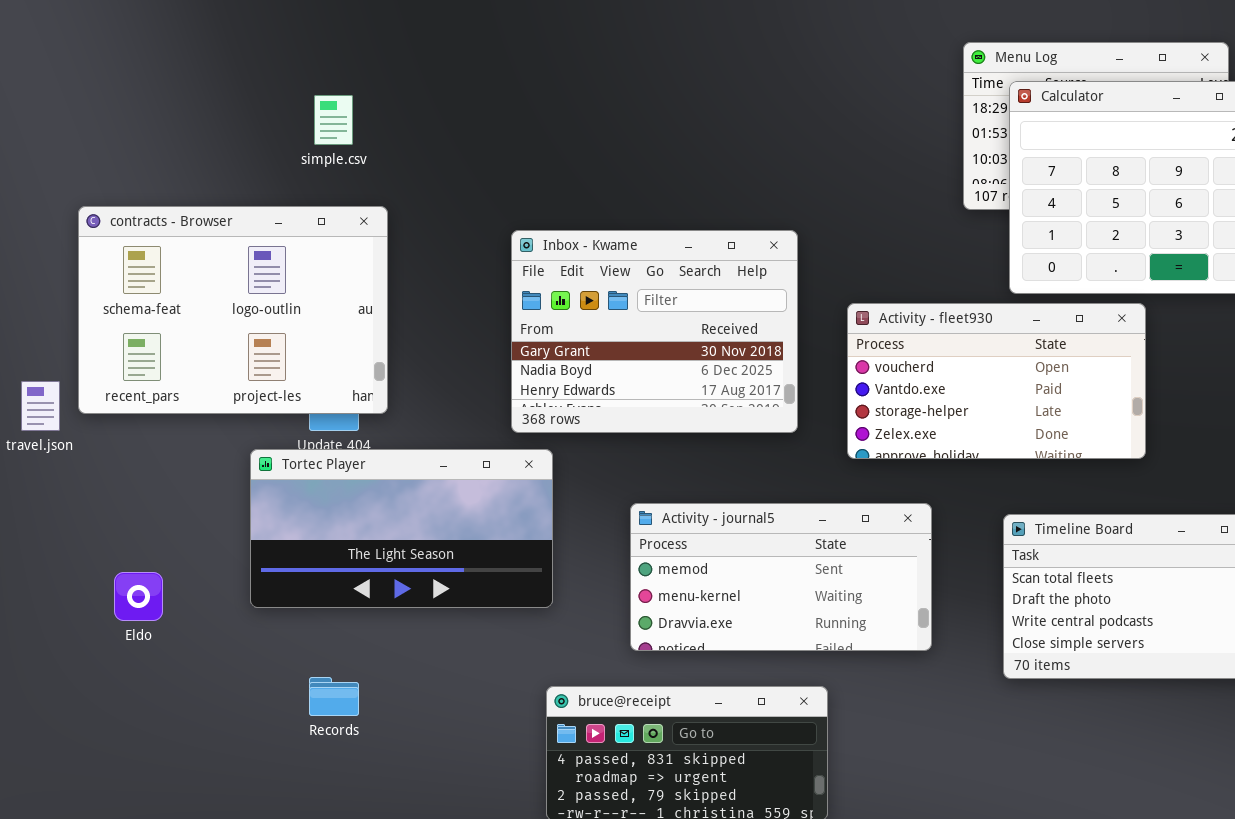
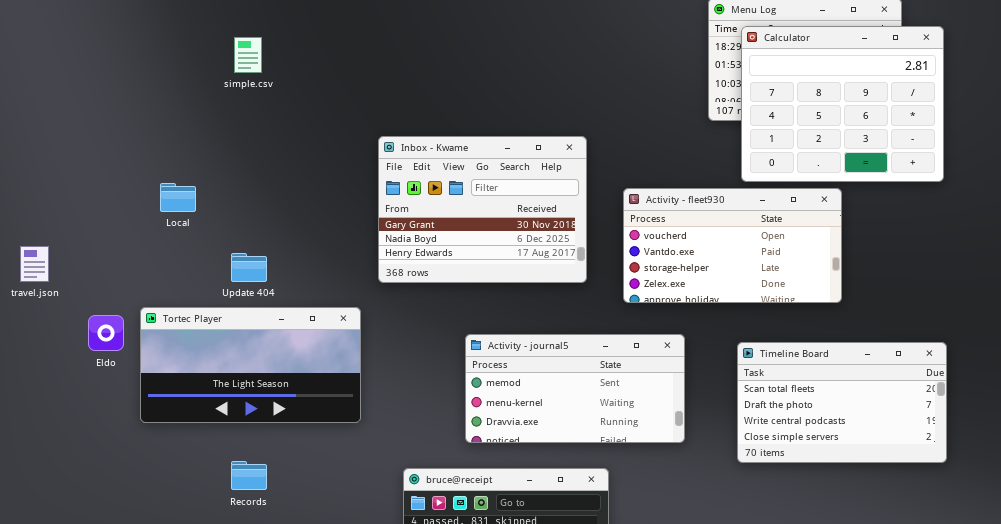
contracts - Browser: [78,206,388,414] -> none, closed
Tortec Player: [250,449,553,608] -> [140,307,361,423], moved
Eldo: [114,572,163,621] -> [88,315,124,351], moved

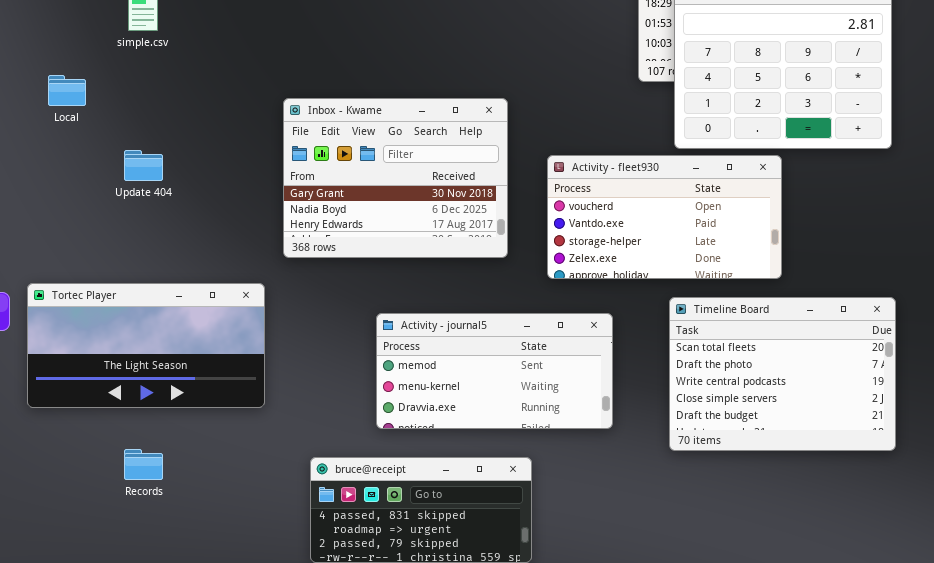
Local: [160,183,196,212] -> [48,75,86,106], moved
Update 404: [231,253,267,282] -> [124,150,163,181], moved
Timeline Board: [737,342,947,463] -> [669,297,896,451], resized

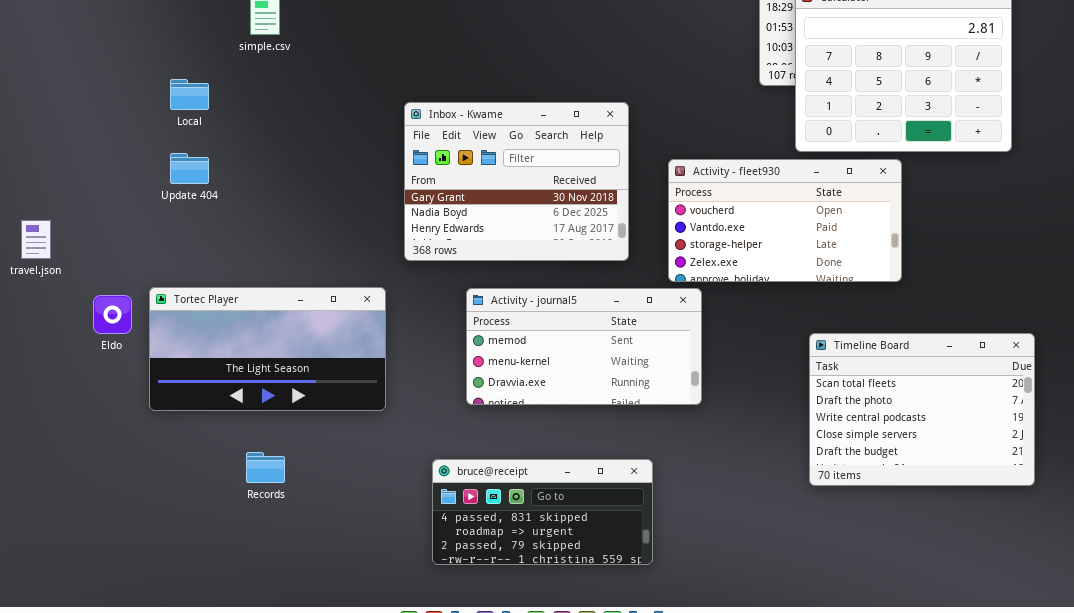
Update 404: [124,150,163,181] -> [170,153,209,184], moved
Timeline Board: [669,297,896,451] -> [809,333,1035,486], moved
Activity - journal5: [376,313,613,429] -> [466,288,702,405], moved

